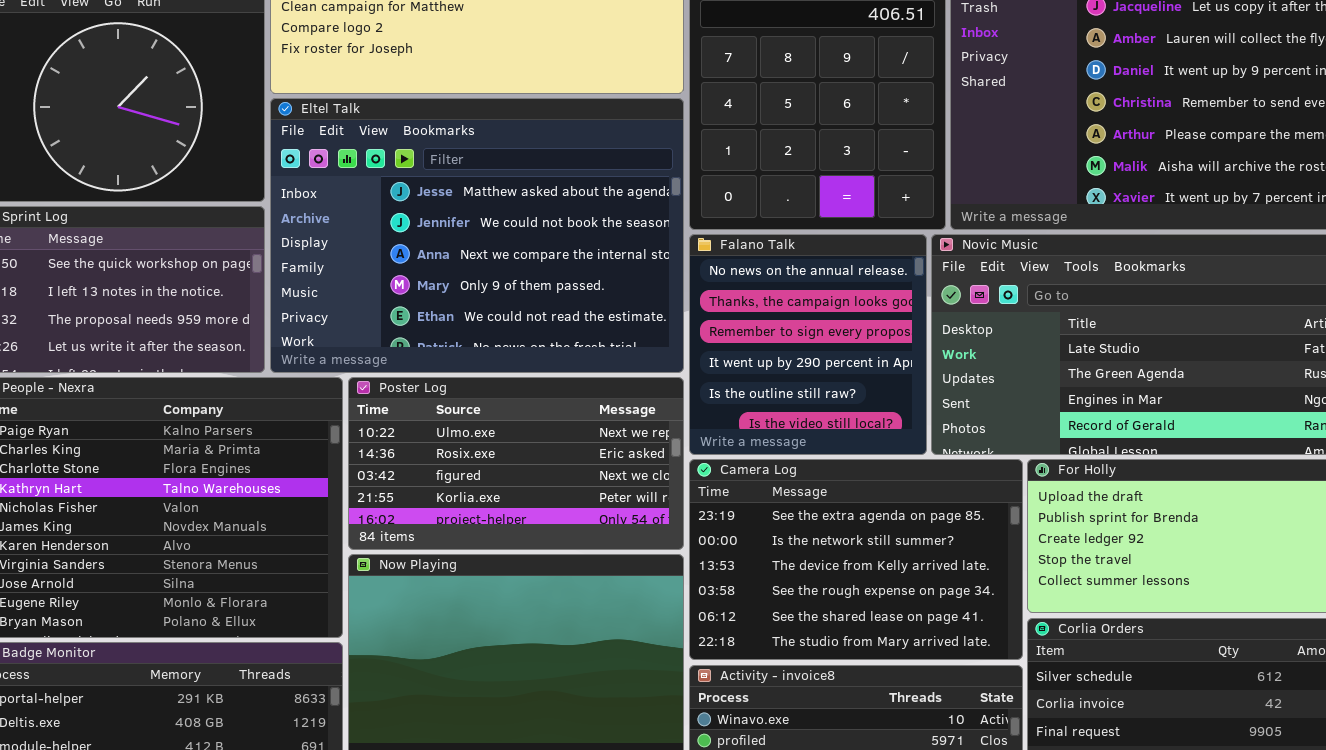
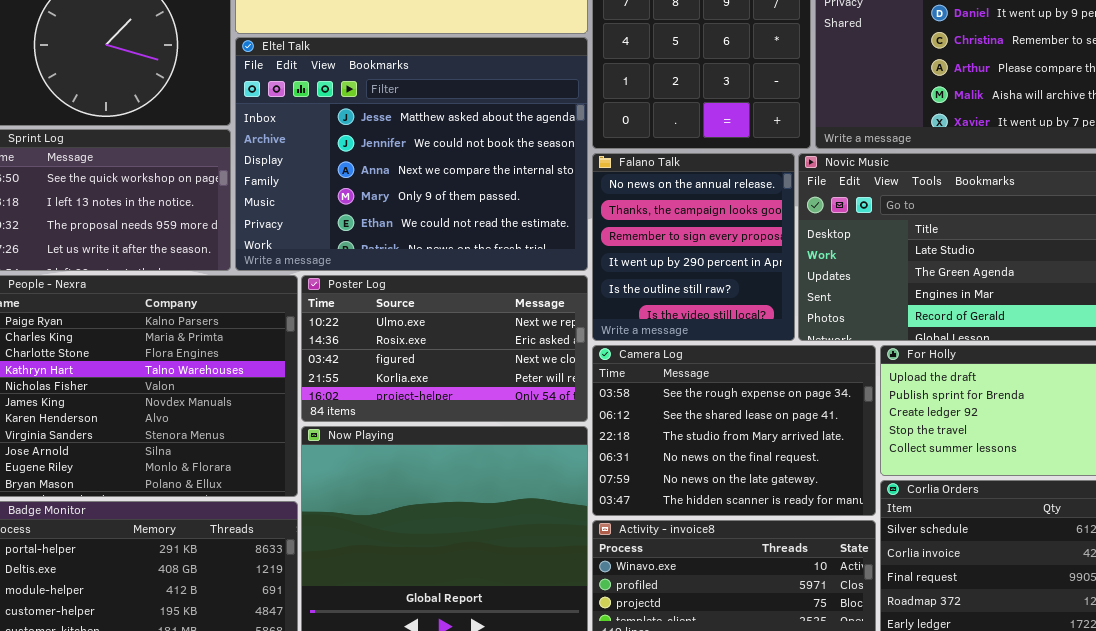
Camera Log: [689,459,1023,660] -> [592,345,876,516], scrolled down 3 rows

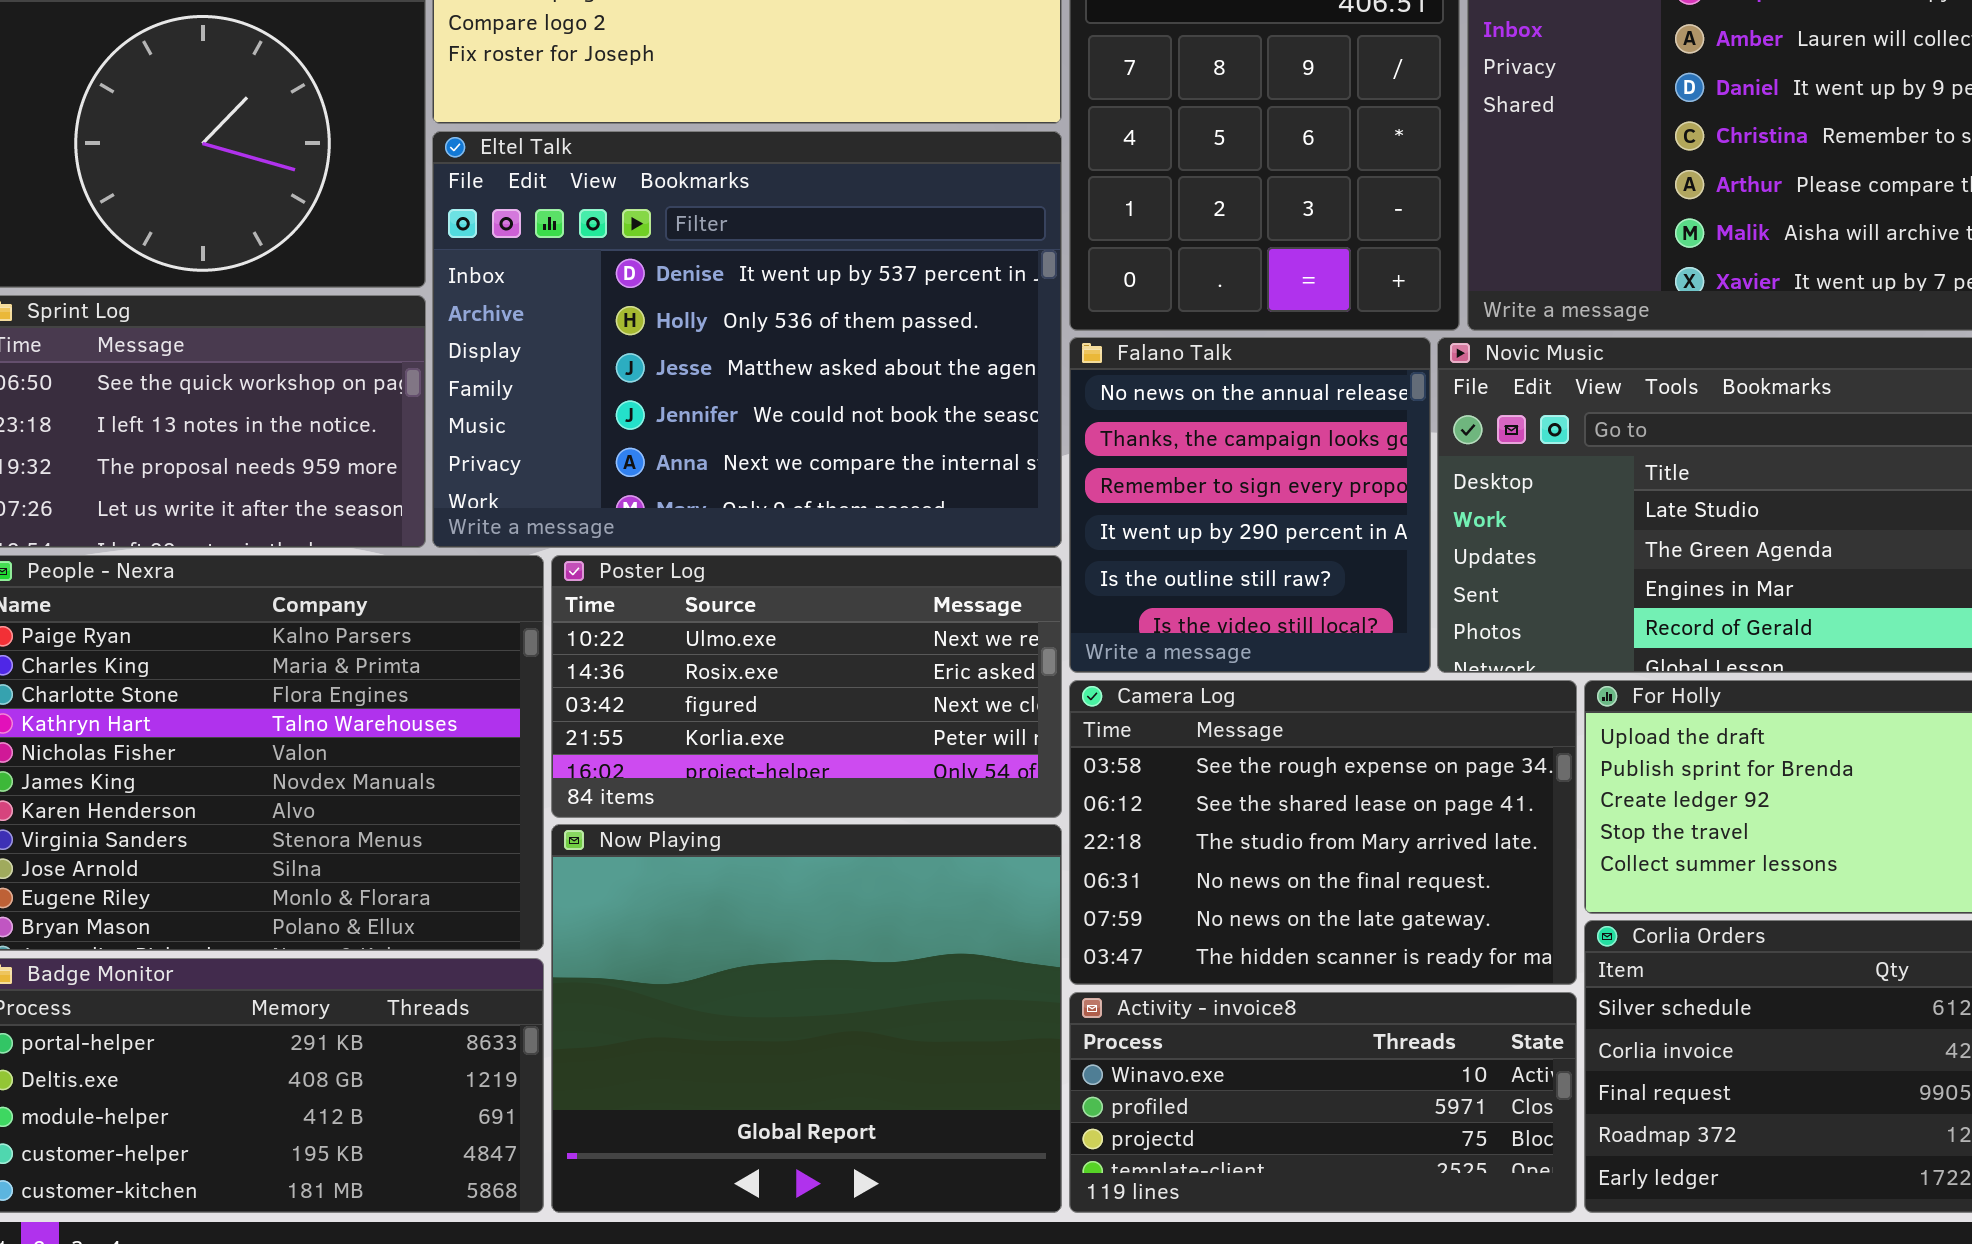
Eltel Talk: [235,37,588,271] -> [432,131,1062,548], scrolled up 2 rows

